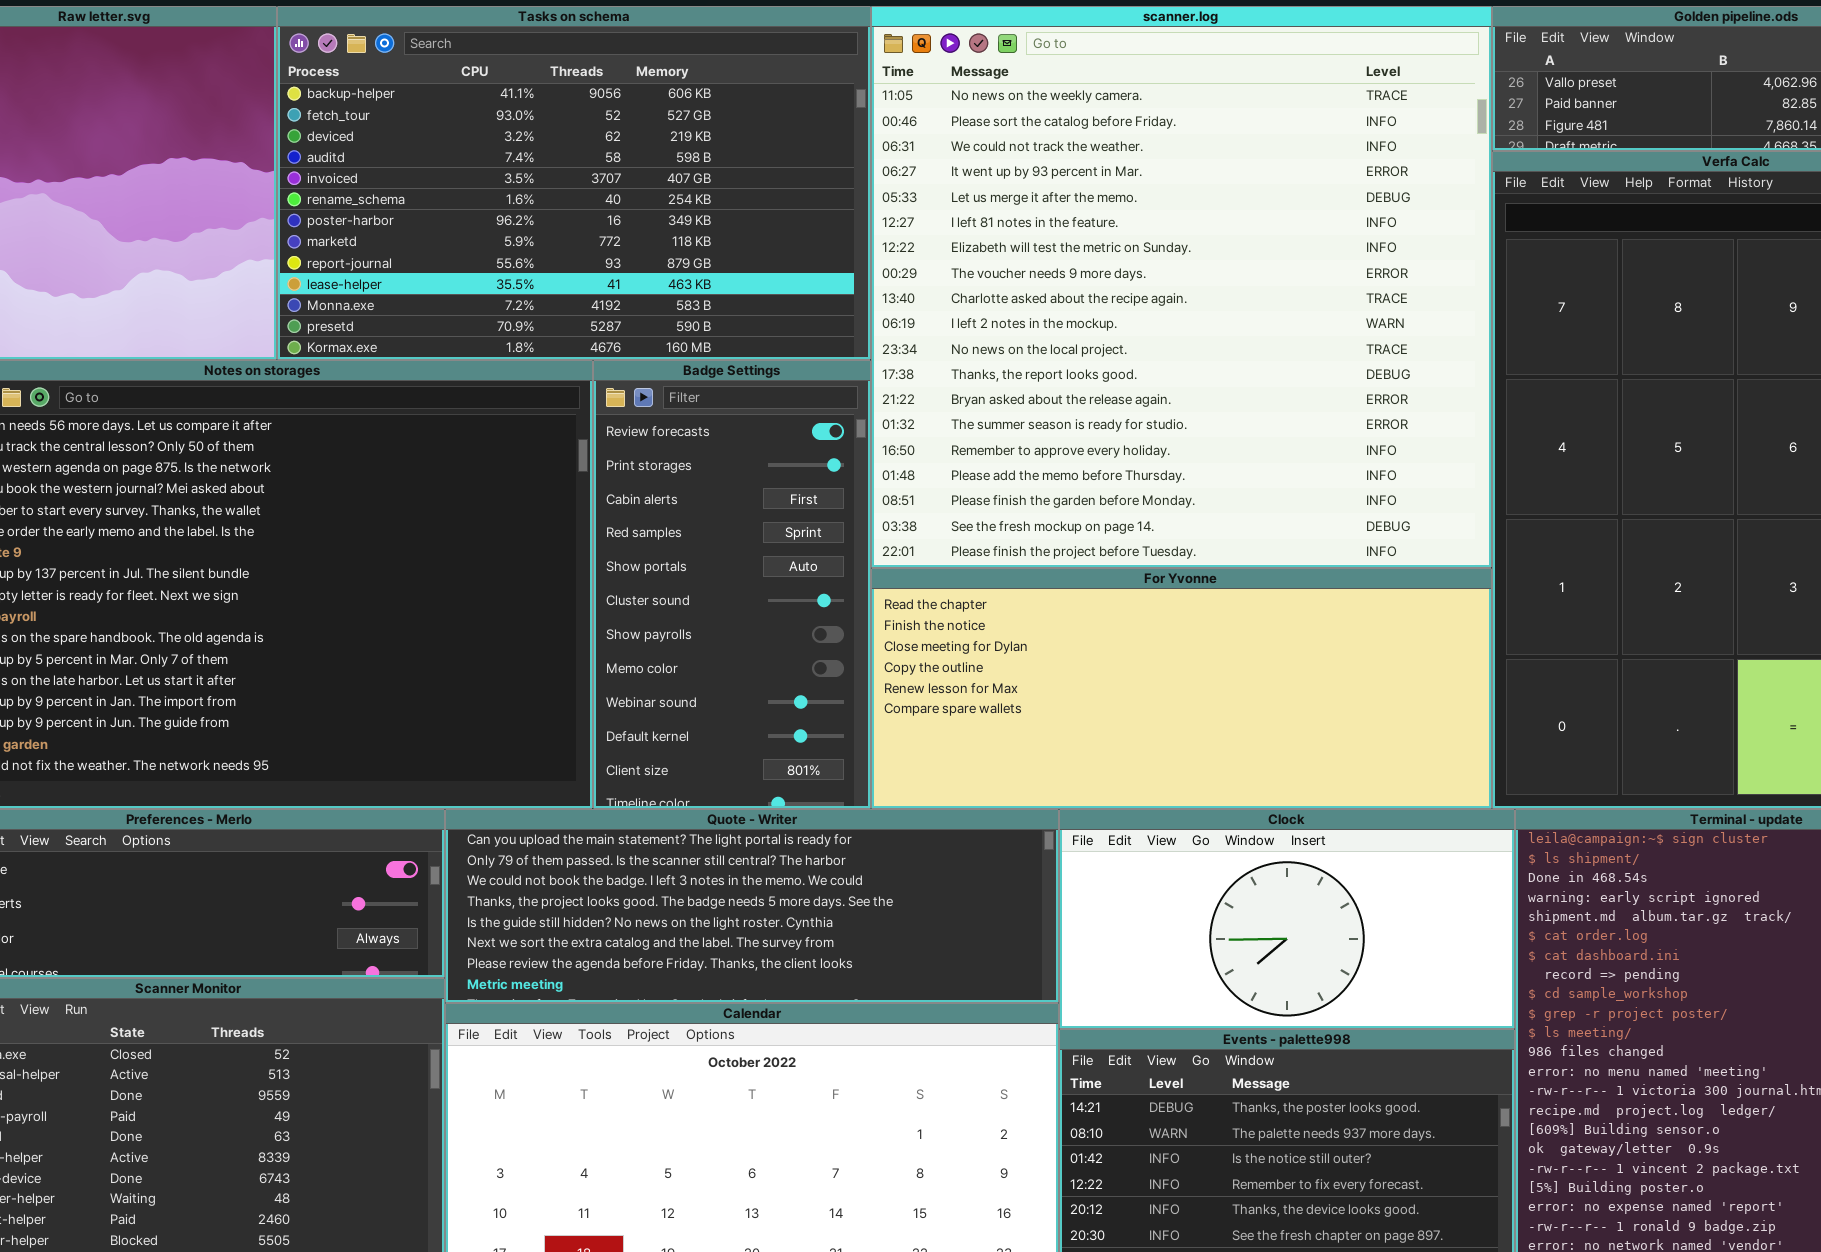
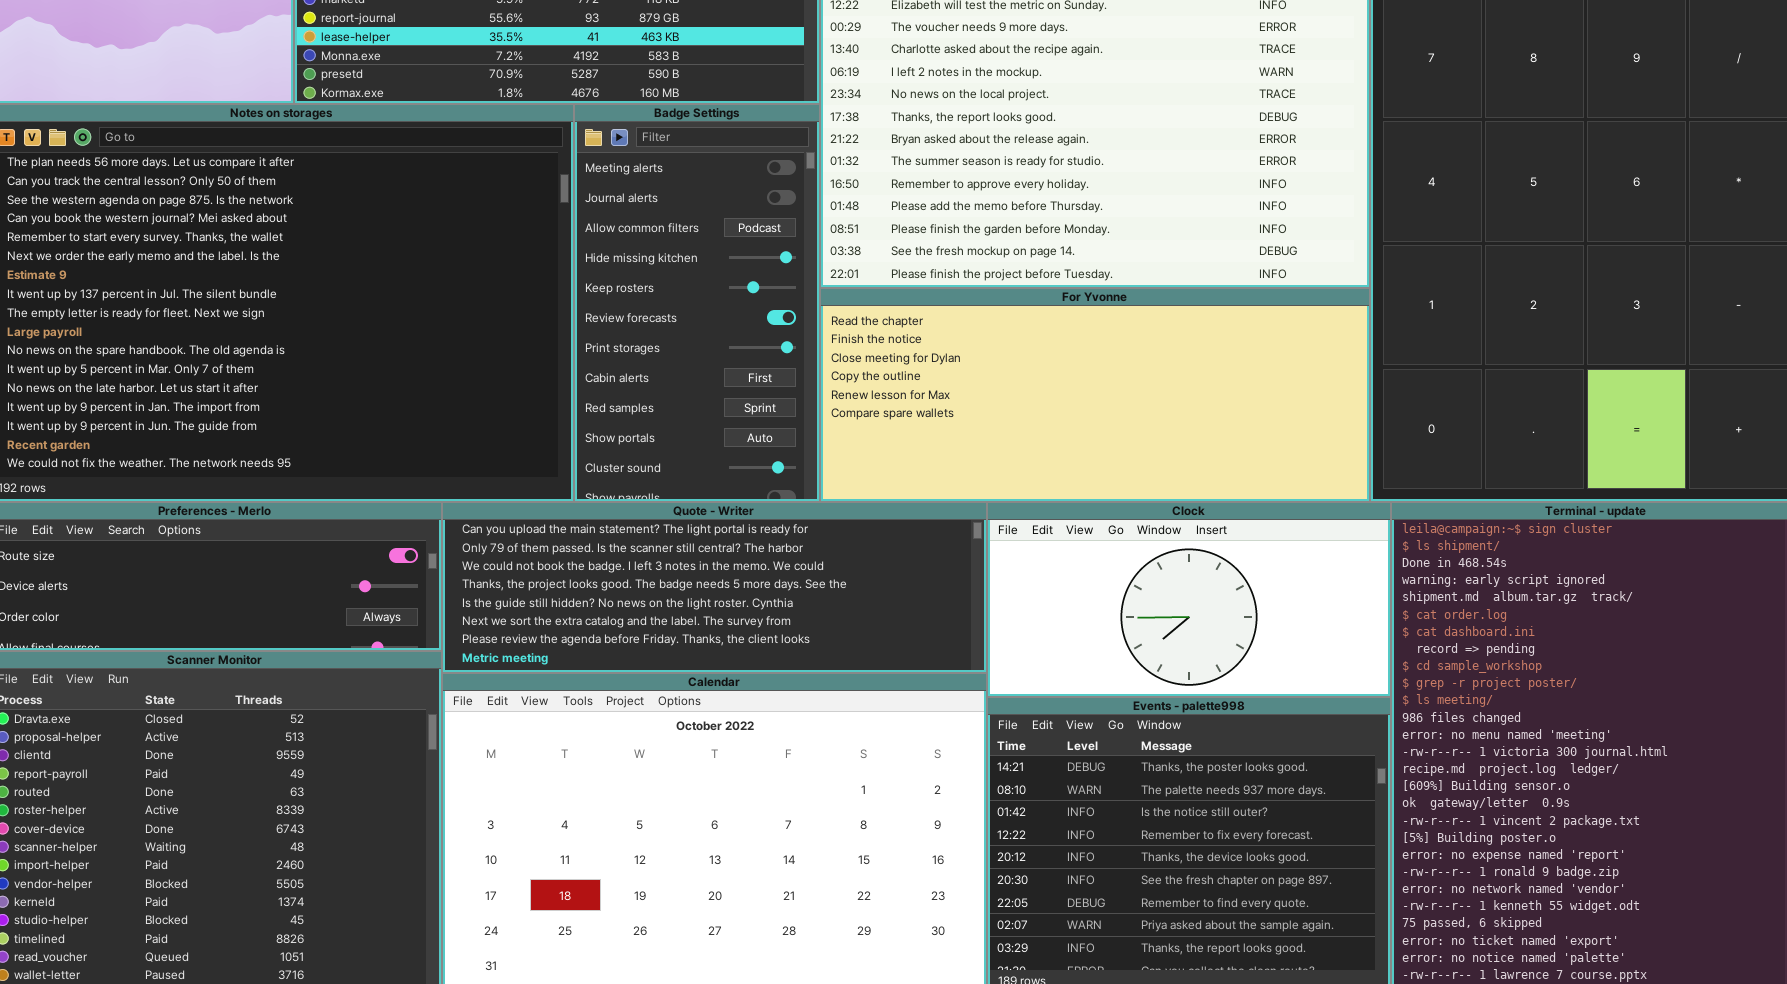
Badge Settings: [593,360,871,809] -> [574,104,820,502], scrolled up 5 rows

